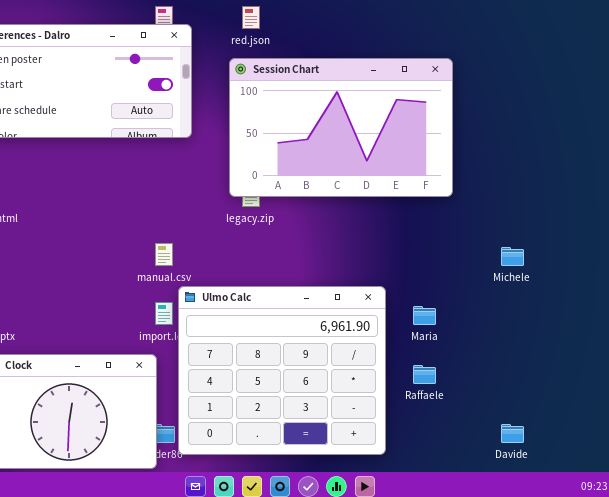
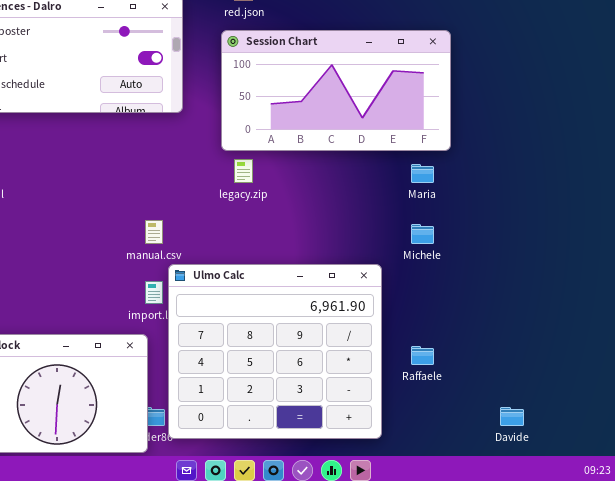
Session Chart: [229,58,453,197] -> [221,30,451,151], resized
Michele: [501,247,524,266] -> [411,224,434,244], moved
Maria: [413,306,436,325] -> [411,164,434,183], moved

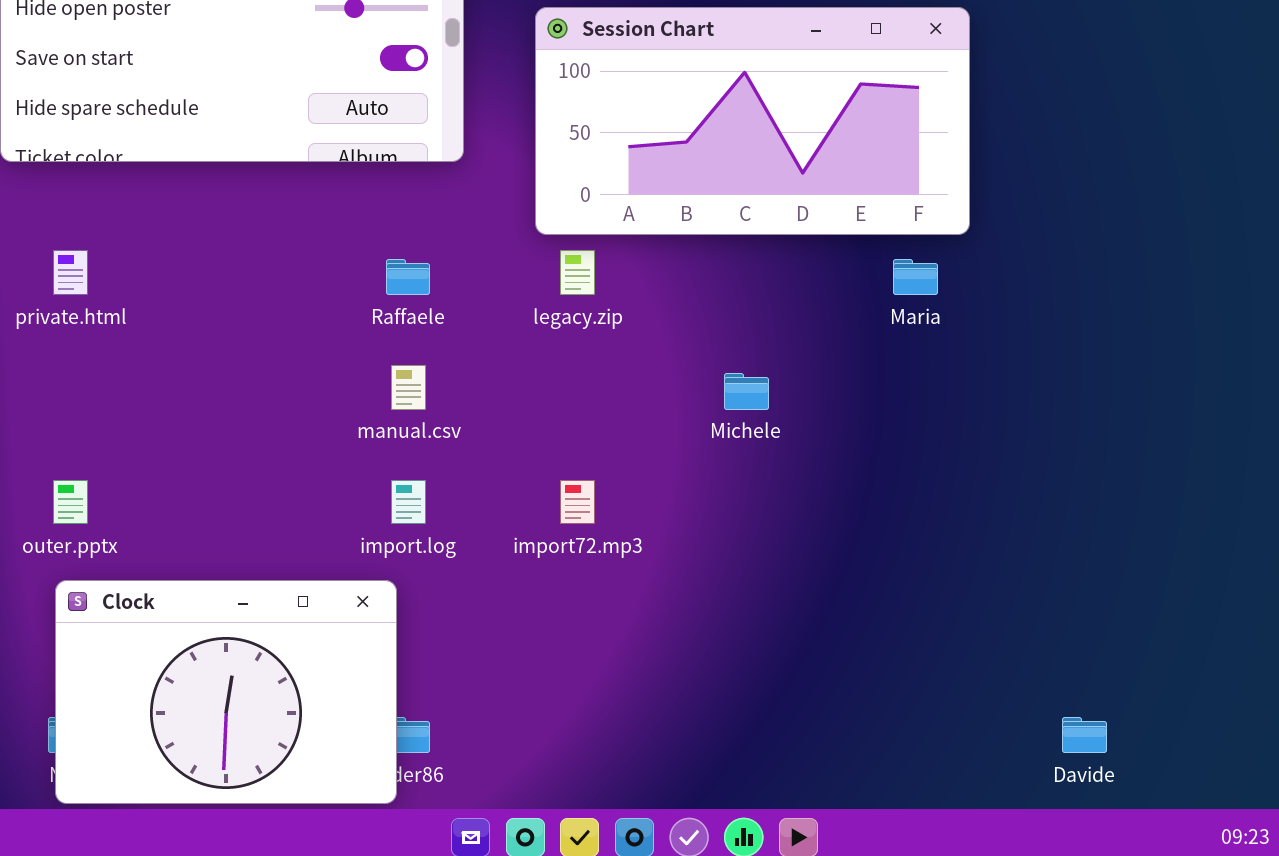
Michele: [411,224,434,244] -> [724,373,769,410], moved
Ulmo Calc: [168,264,382,439] -> none, closed
Raffaele: [411,346,434,365] -> [386,259,430,295], moved

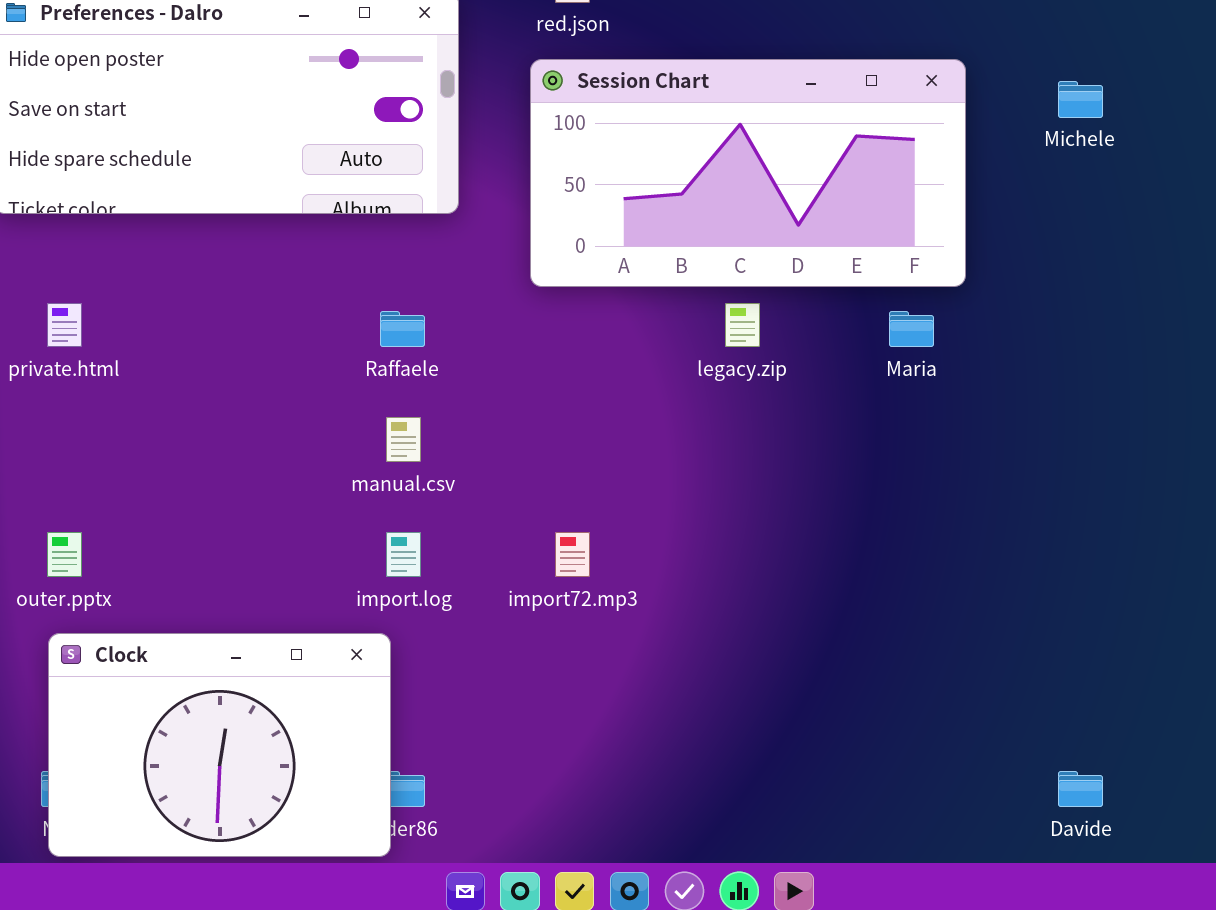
legacy.zip: [560,250,595,295] -> [725,303,760,347], moved
Michele: [724,373,769,410] -> [1058,81,1103,118], moved

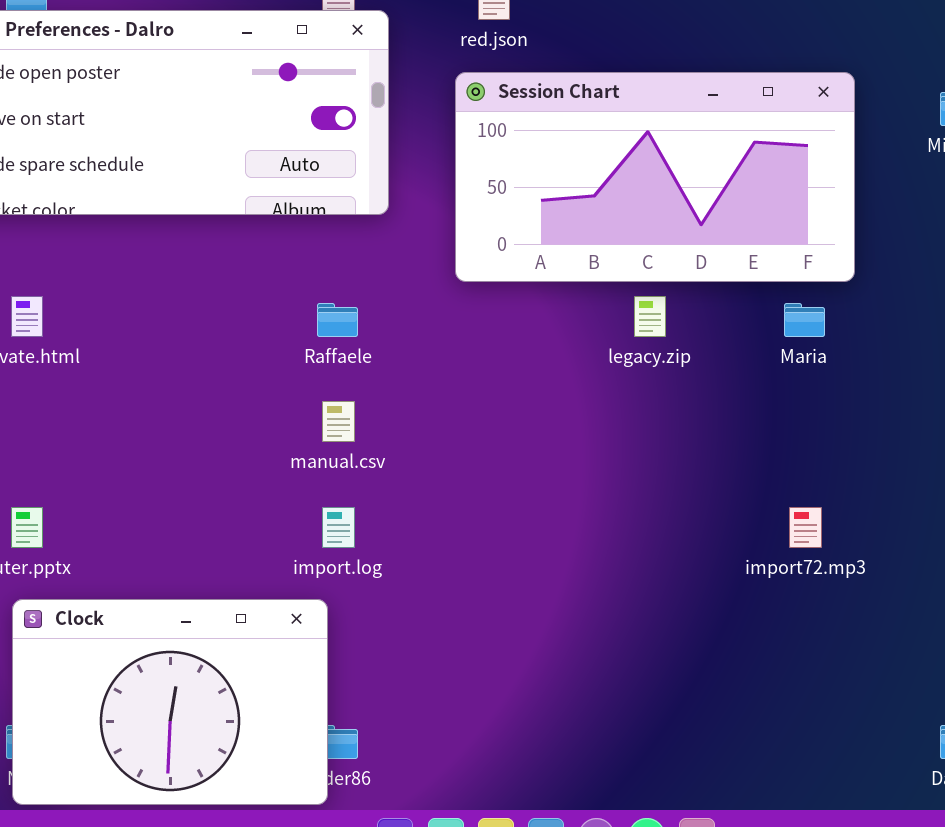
import72.mp3: [555,532,590,577] -> [789,507,822,548], moved

